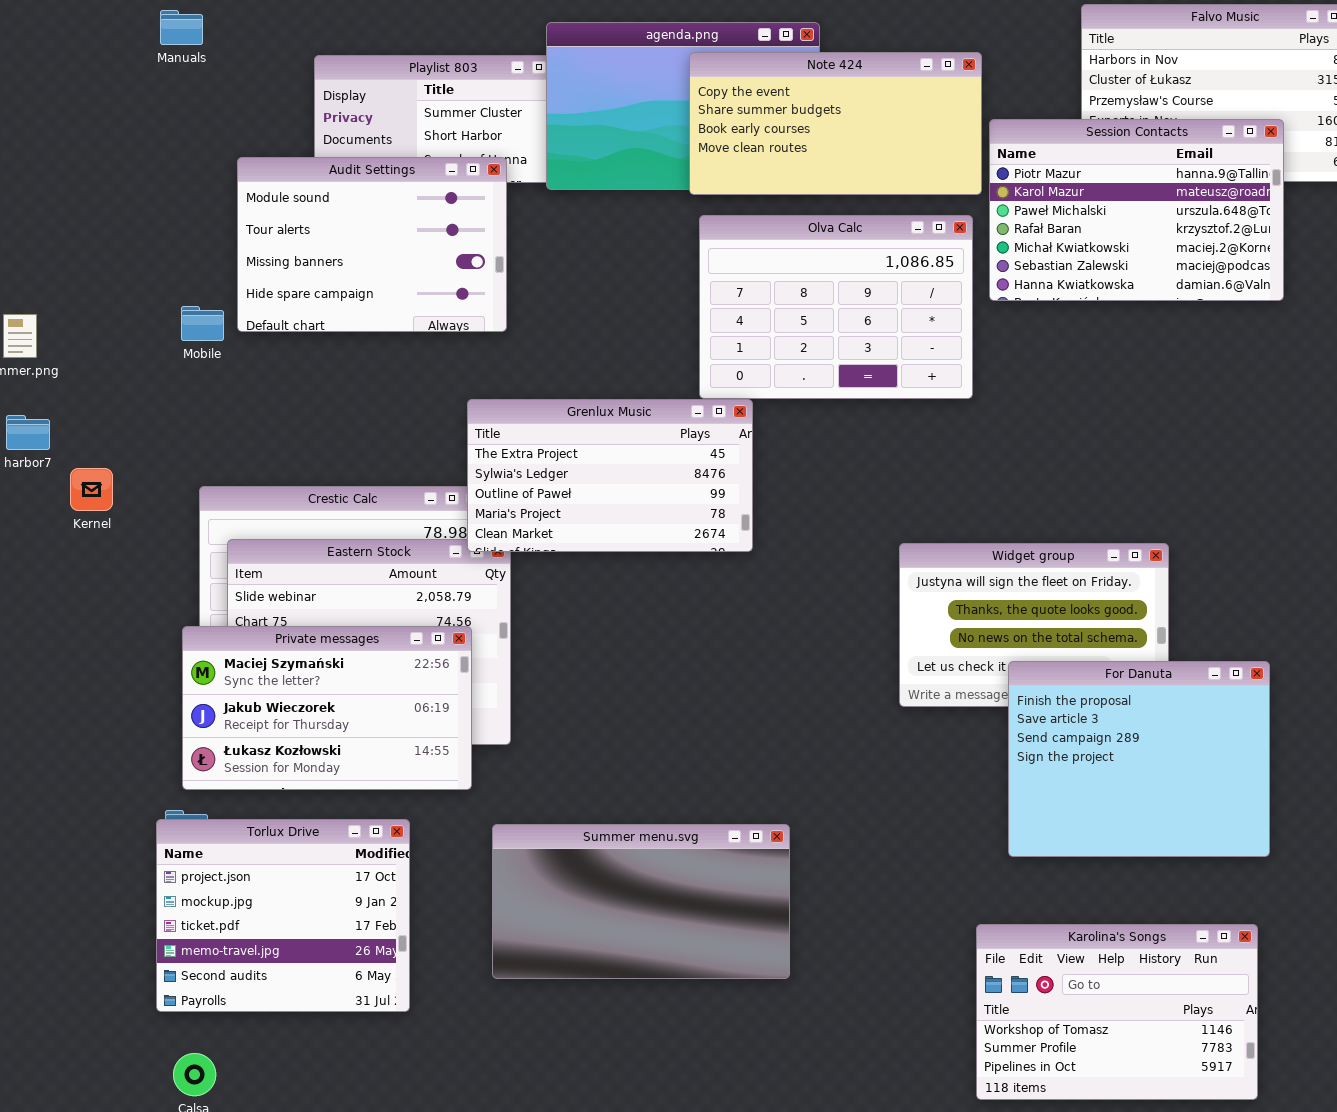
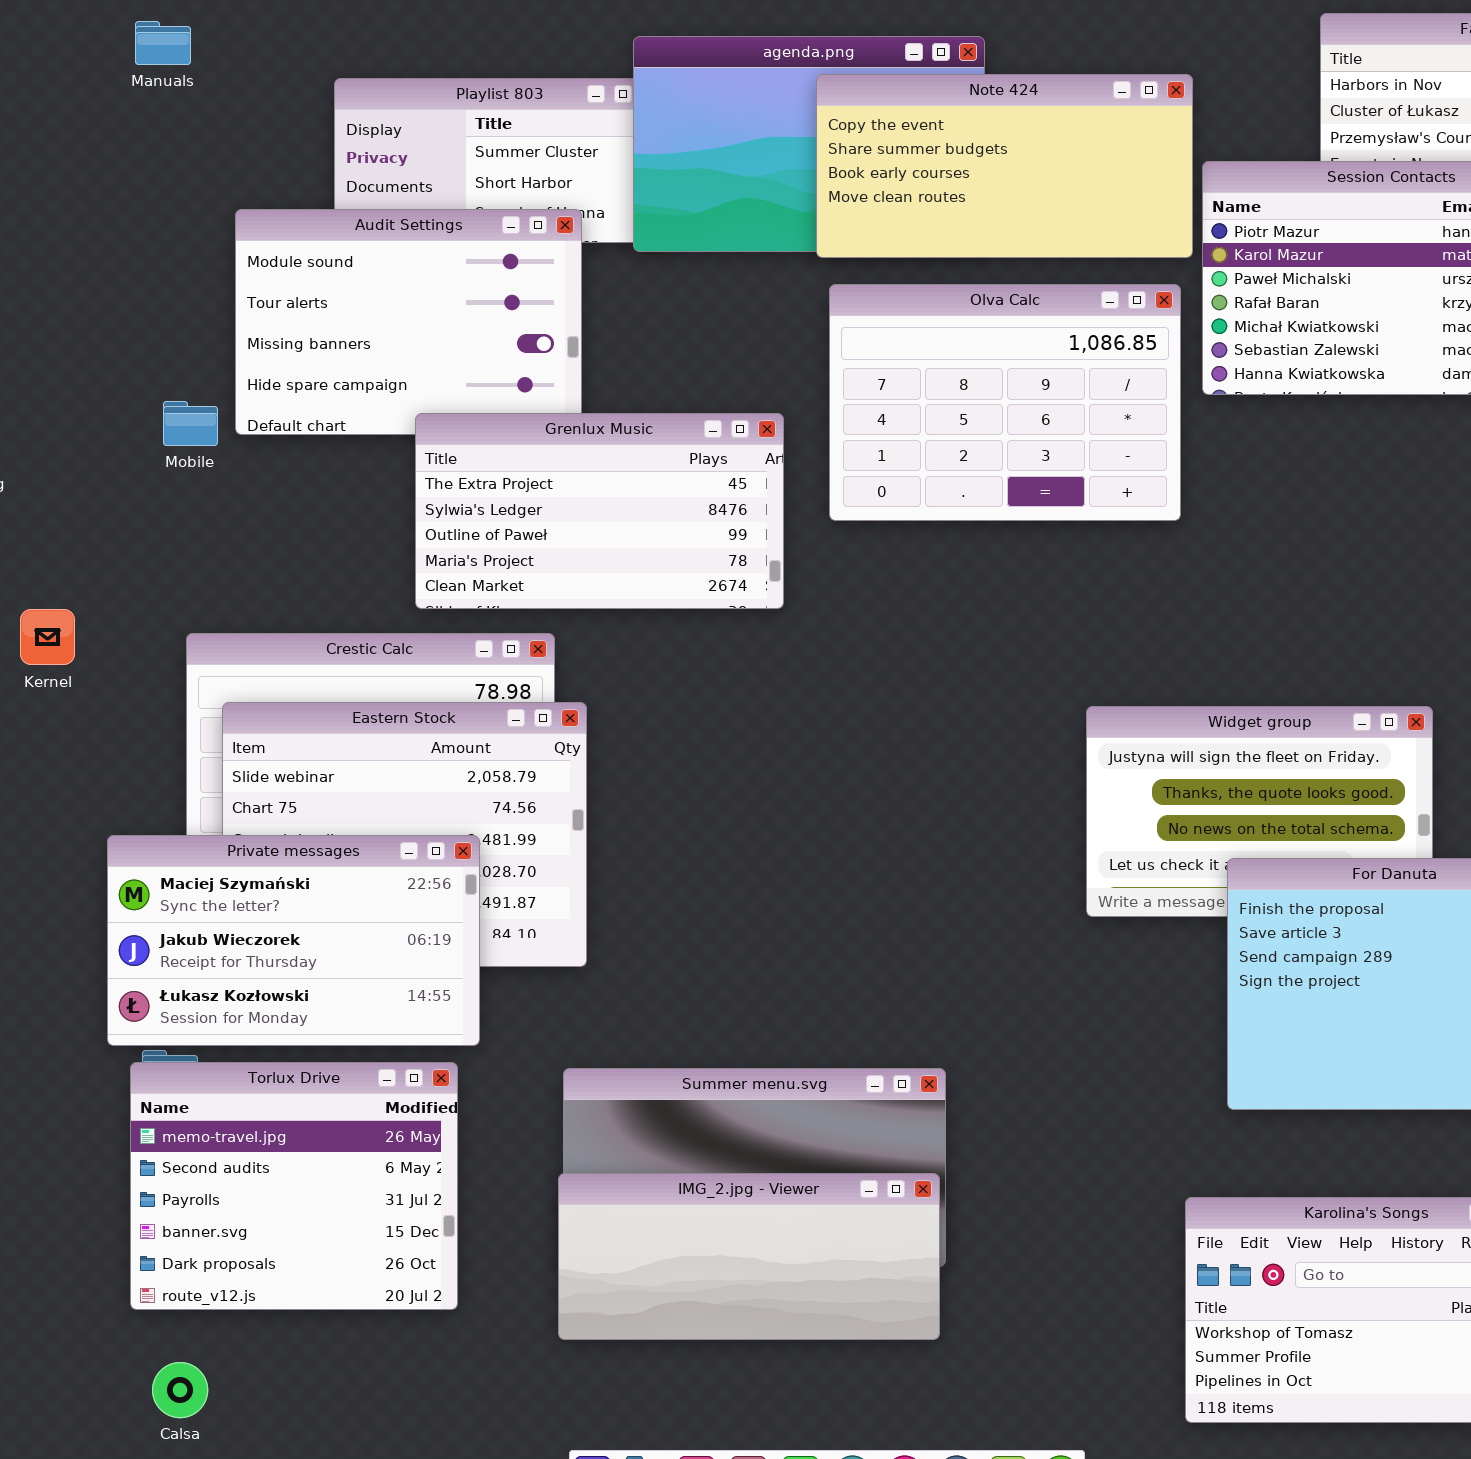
Grenlux Music: [467,399,753,552] -> [415,413,784,609], moved
Private messages: [182,626,472,790] -> [107,835,480,1046], moved
Torlux Drive: [156,819,410,1012] -> [130,1062,458,1310], scrolled down 3 rows
IMG_2.jpg - Viewer: none -> [558,1173,940,1340], opened

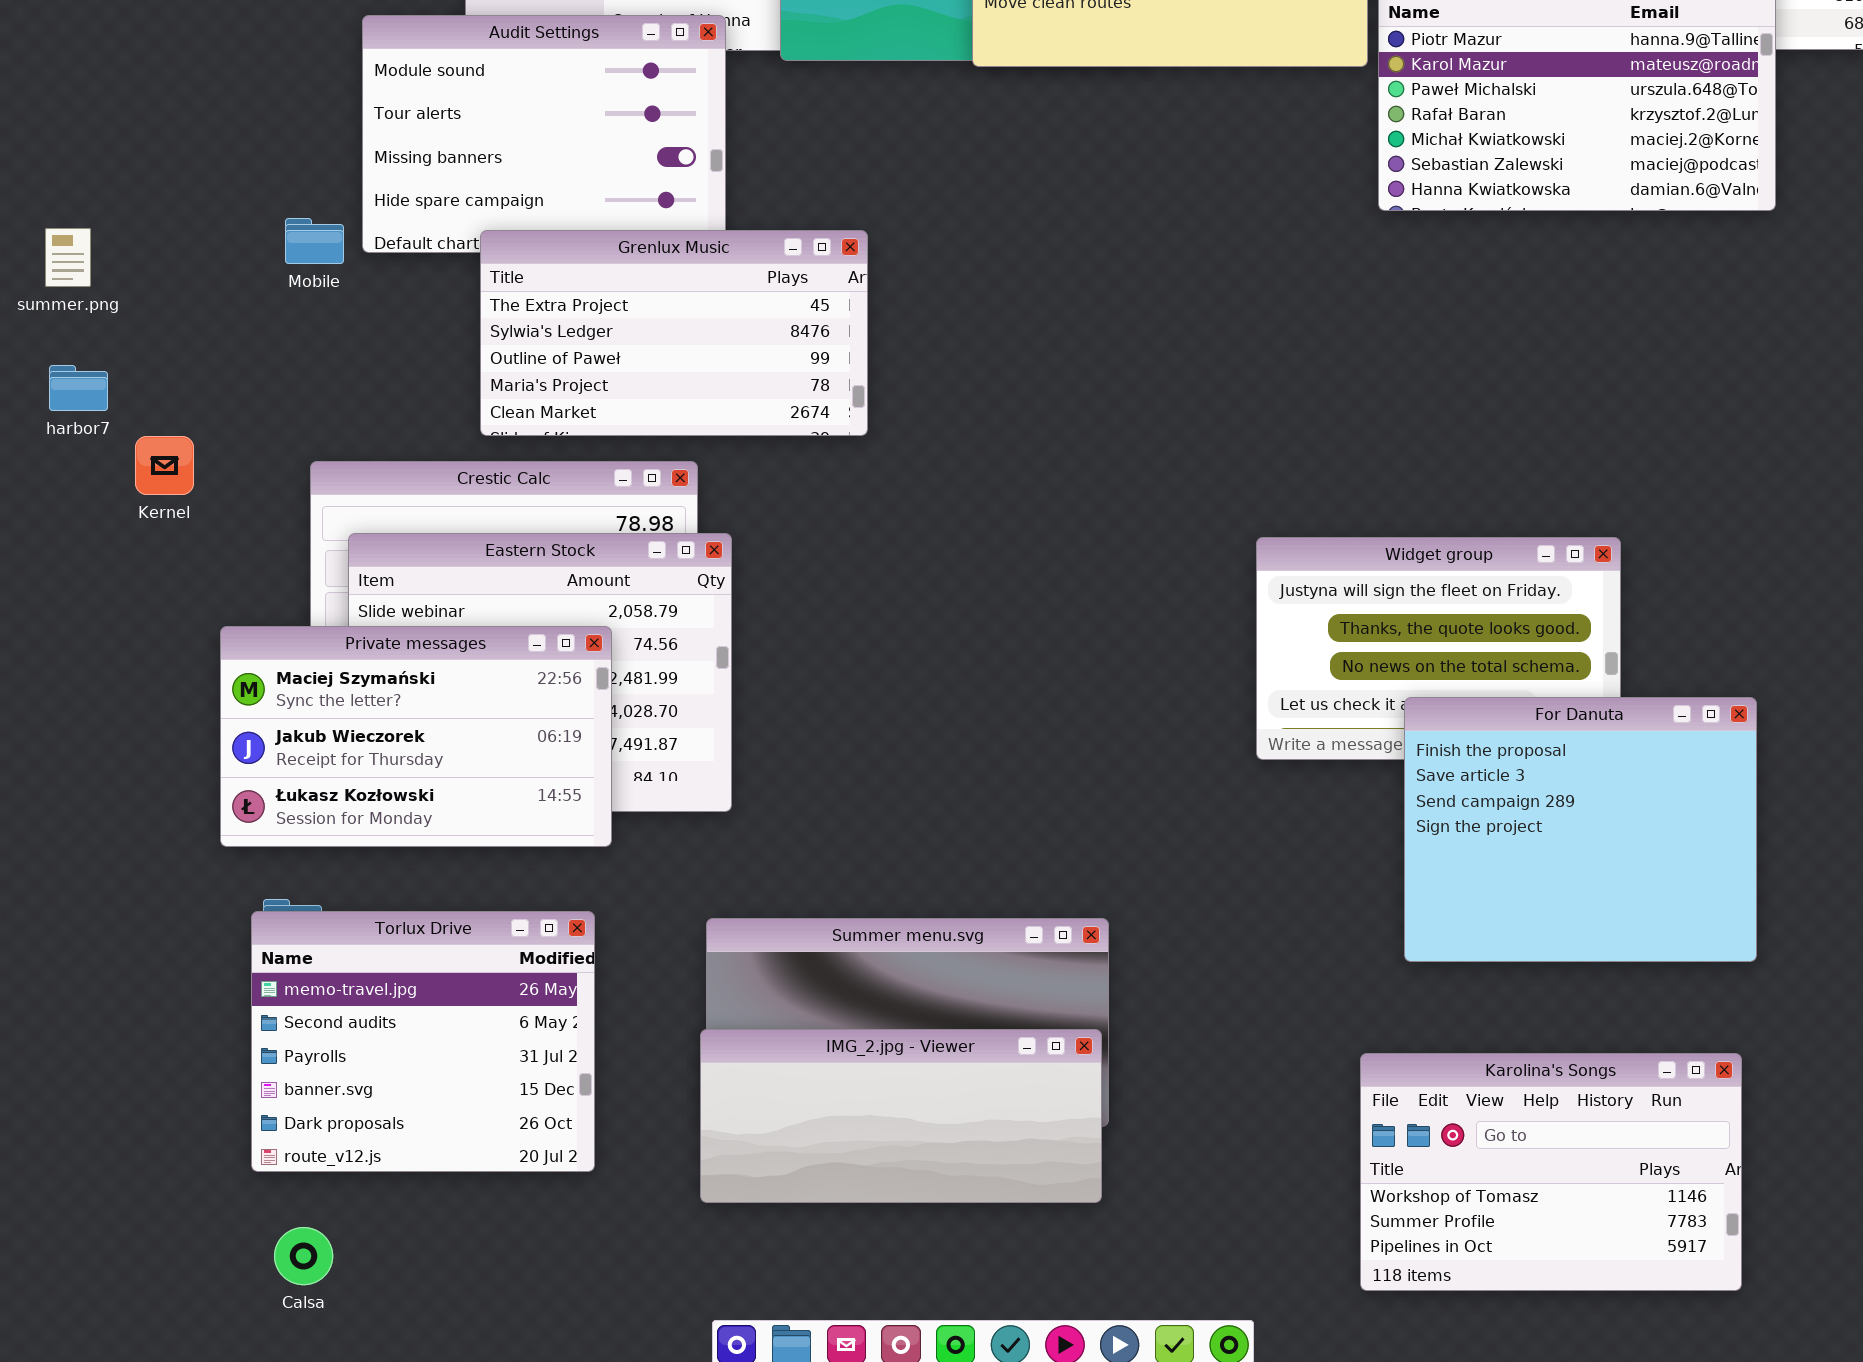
Olva Calc: [829,284,1181,521] -> none, closed
Grenlux Music: [415,413,784,609] -> [480,230,868,436], moved
Private messages: [107,835,480,1046] -> [220,626,612,847], moved

